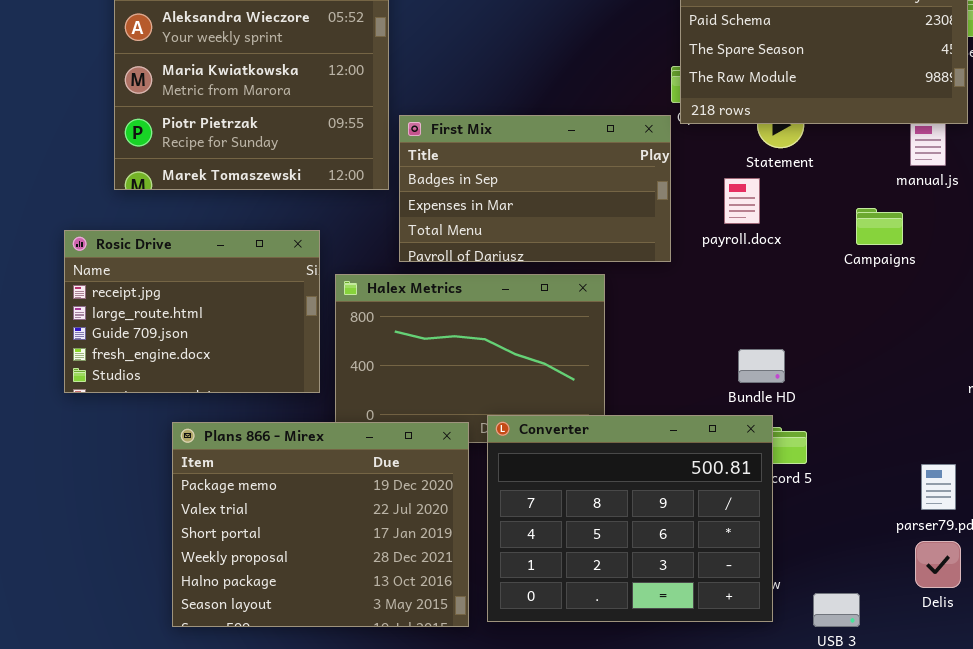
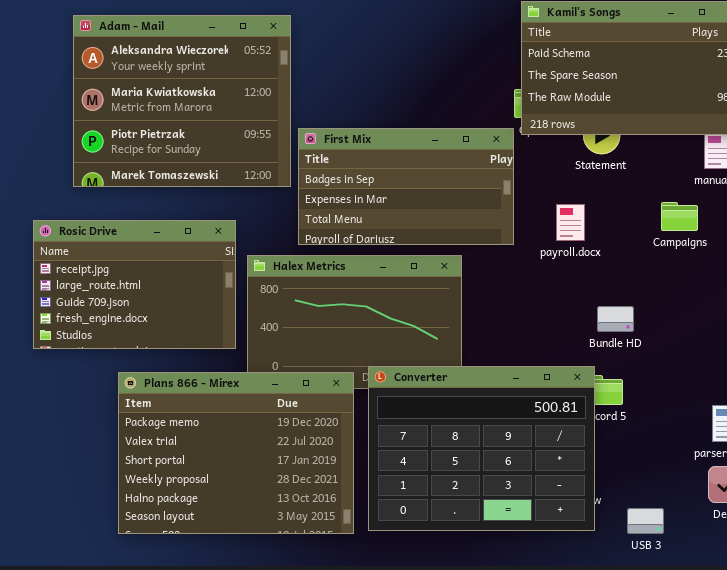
payroll.docx: [724,178,760,224] -> [556,204,585,241], moved
Bundle HD: [738,349,785,383] -> [597,306,634,332], moved

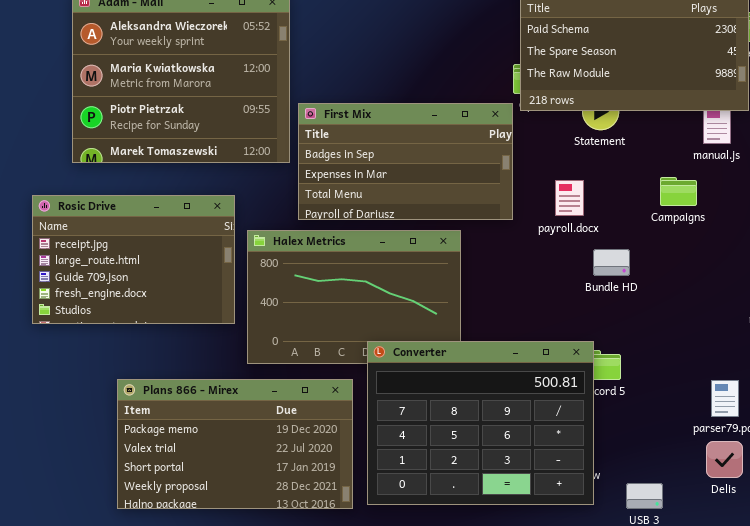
Bundle HD: [597,306,634,332] -> [593,249,630,276], moved
Plans 866 - Mirex: [118,372,354,534] -> [117,379,353,509], resized

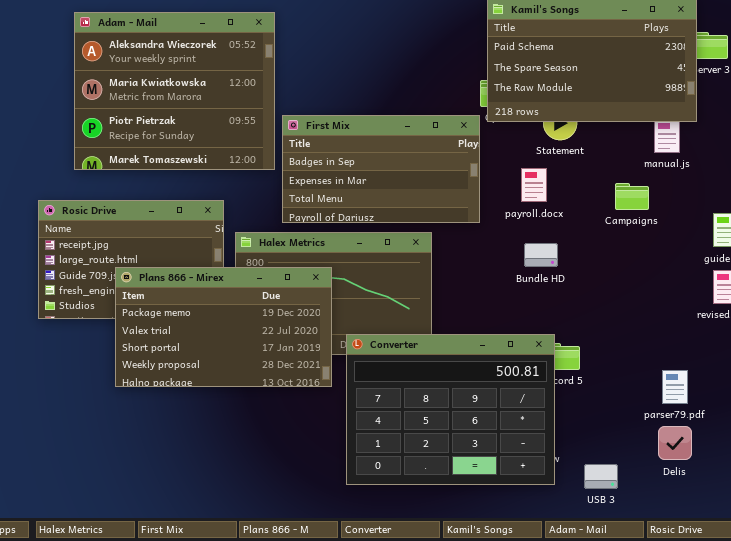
payroll.docx: [555,180,584,216] -> [521,168,547,202], moved
Bundle HD: [593,249,630,276] -> [524,243,558,267], moved
Plans 866 - Mirex: [117,379,353,509] -> [115,267,332,387], moved

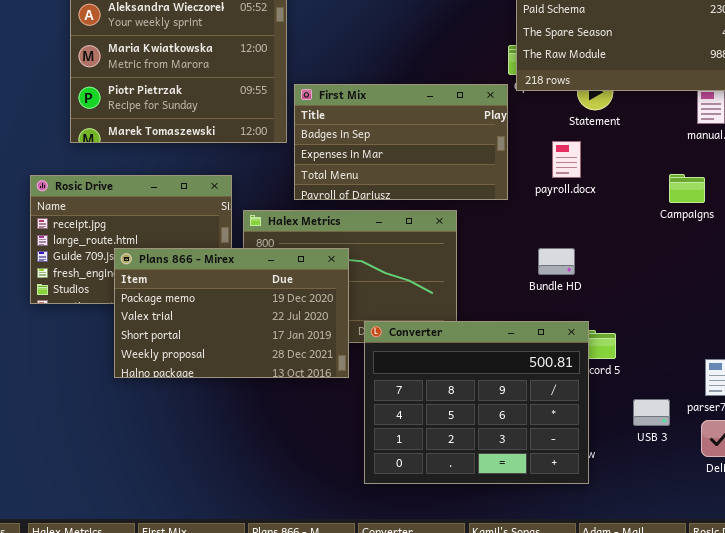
Campaigns: [615,183,649,210] -> [669,174,705,203], moved
Bundle HD: [524,243,558,267] -> [538,248,575,275], moved
USB 3: [584,464,618,489] -> [633,399,670,426], moved

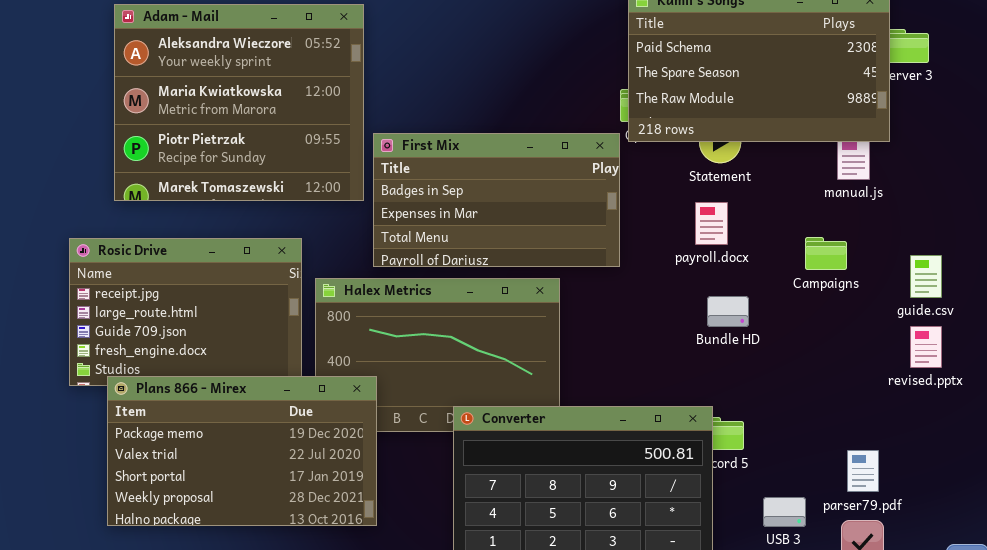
payroll.docx: [552,141,581,178] -> [695,202,728,245], moved
Plans 866 - Mirex: [114,248,349,378] -> [107,376,377,526], moved
Bundle HD: [538,248,575,275] -> [707,296,749,327], moved

